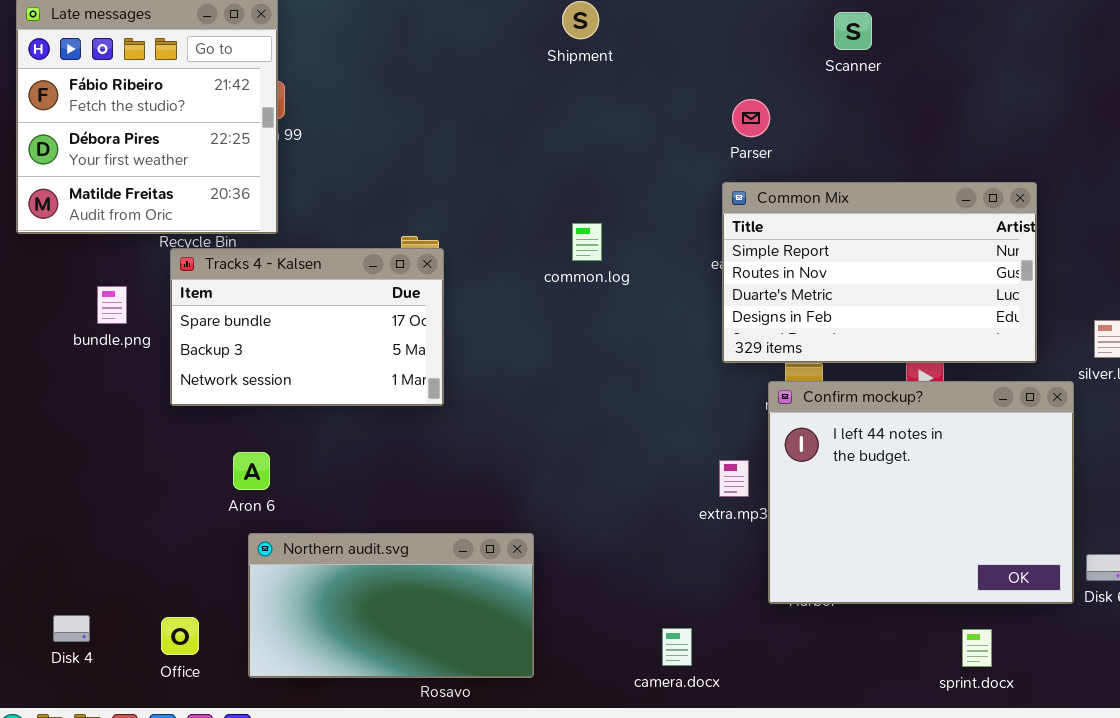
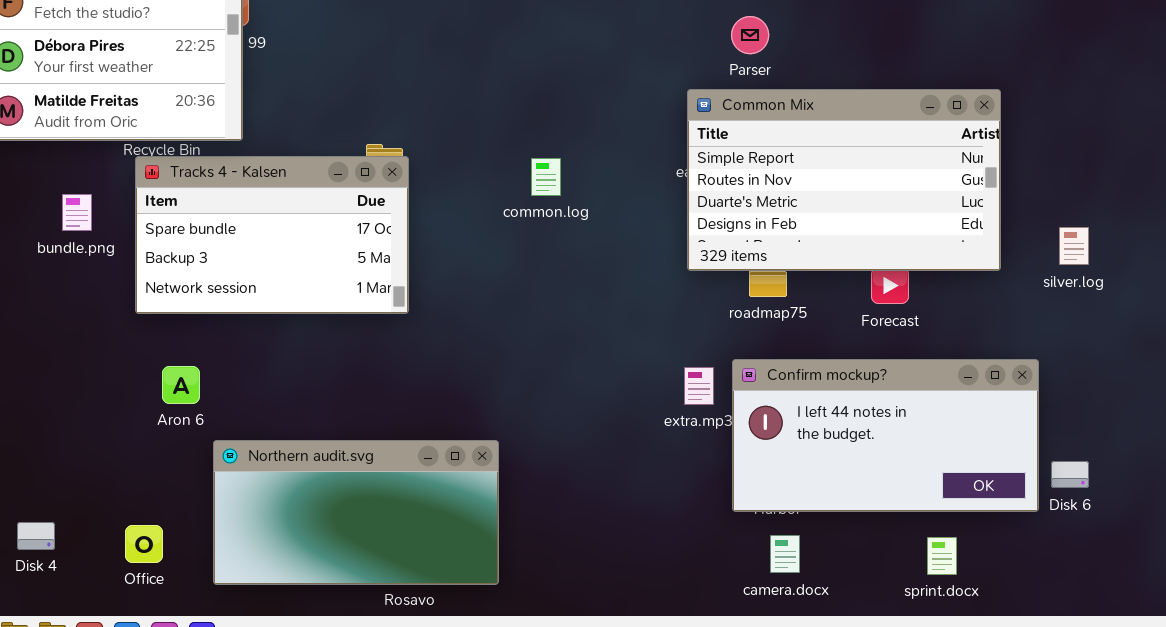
Parser: [732,99,770,137] -> [731,16,769,54], moved
common.log: [572,223,602,261] -> [531,158,561,196], moved
Confirm mockup?: [768,381,1074,604] -> [732,359,1039,512], resized
Aron 6: [233,452,270,490] -> [162,366,200,404], moved
camera.docx: [662,628,692,666] -> [770,535,800,573], moved

